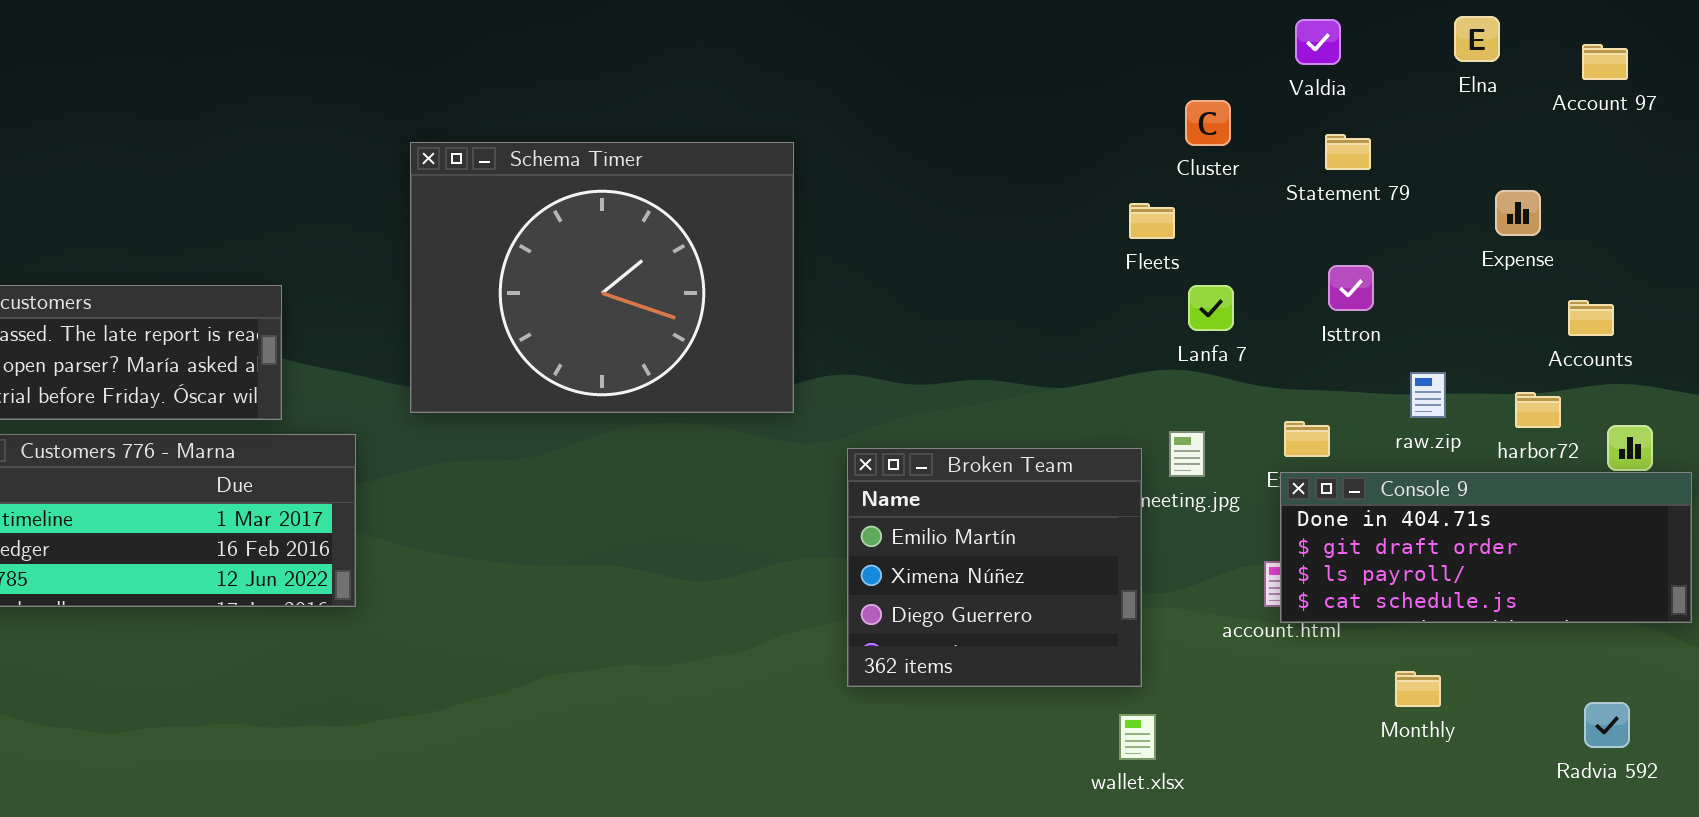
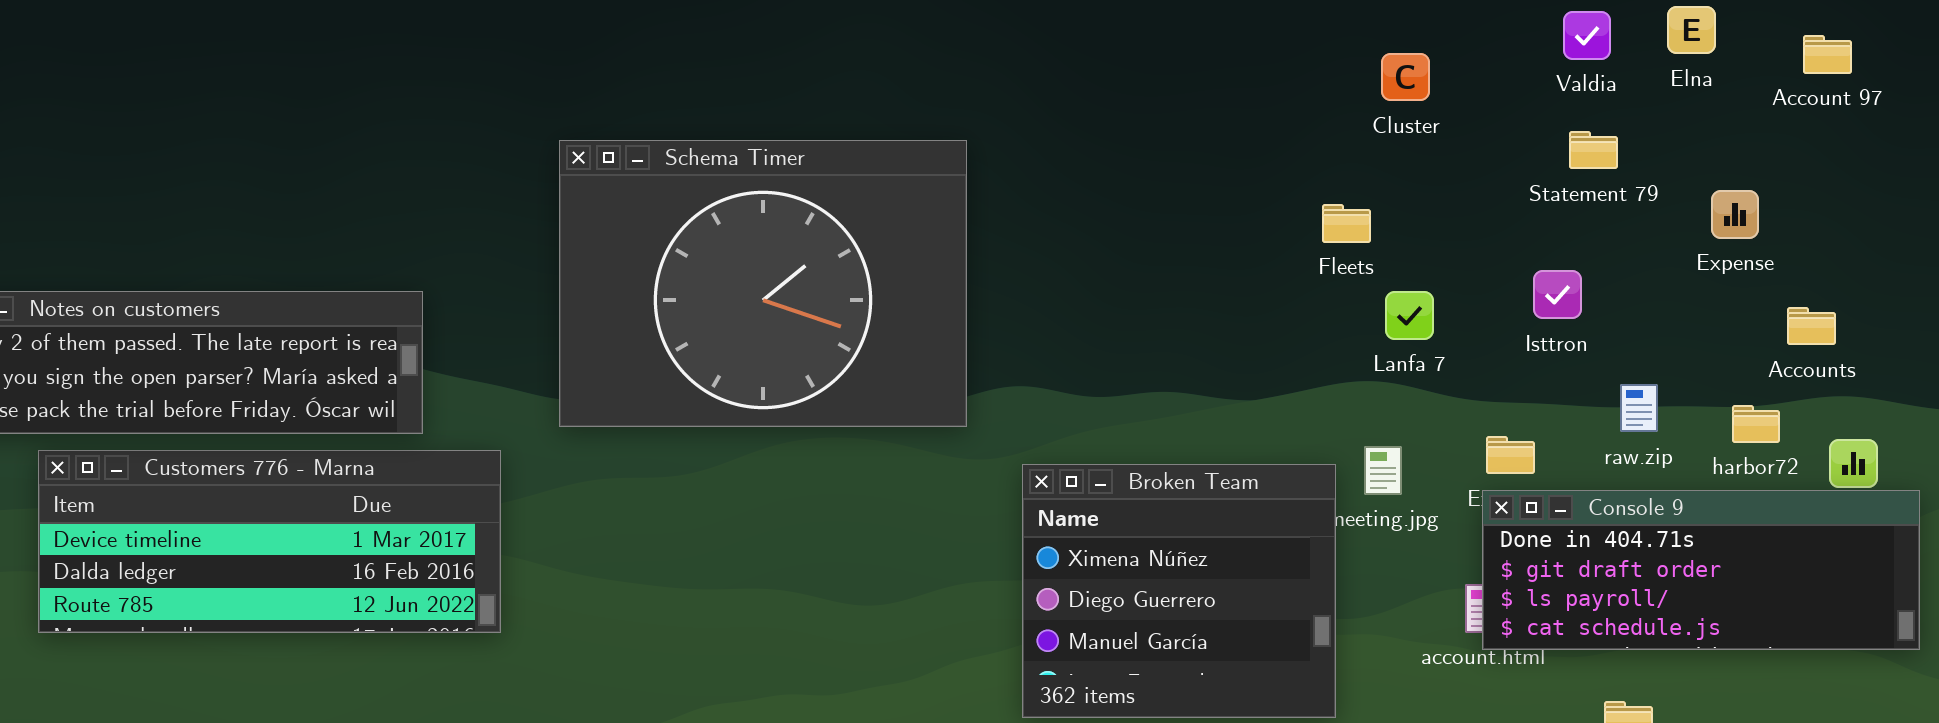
Valdia: [1295,19,1341,65] -> [1563,11,1611,60], moved
Cluster: [1185,100,1231,146] -> [1381,53,1430,101], moved
Statement 79: [1325,134,1371,170] -> [1569,131,1618,169], moved
Broken Team: [847,448,1142,687] -> [1022,464,1336,718], scrolled down 1 row

